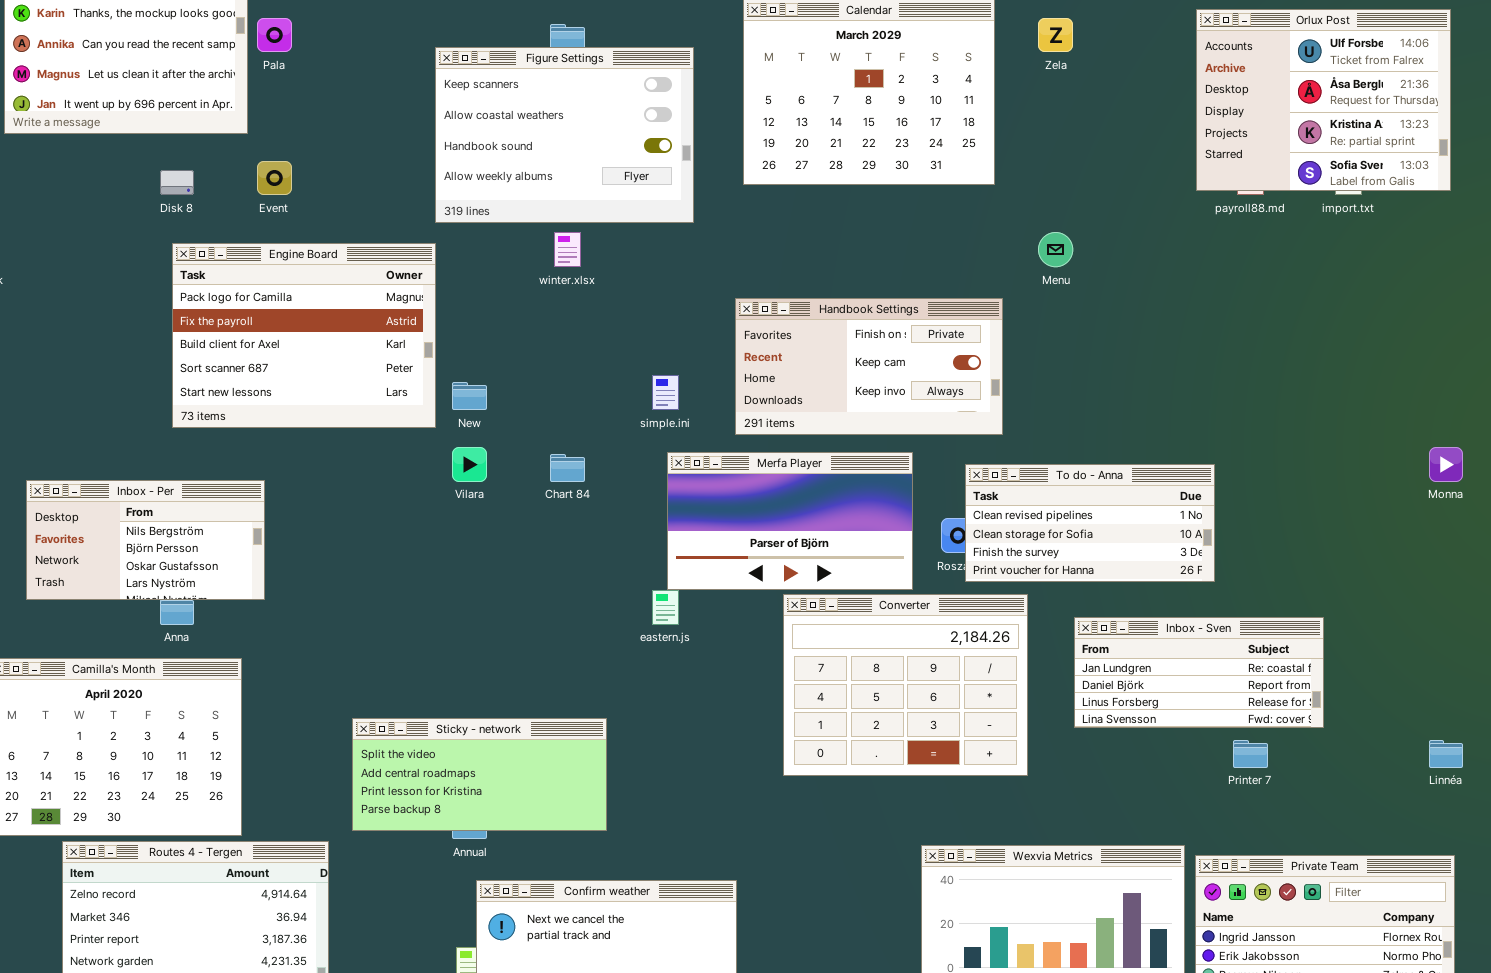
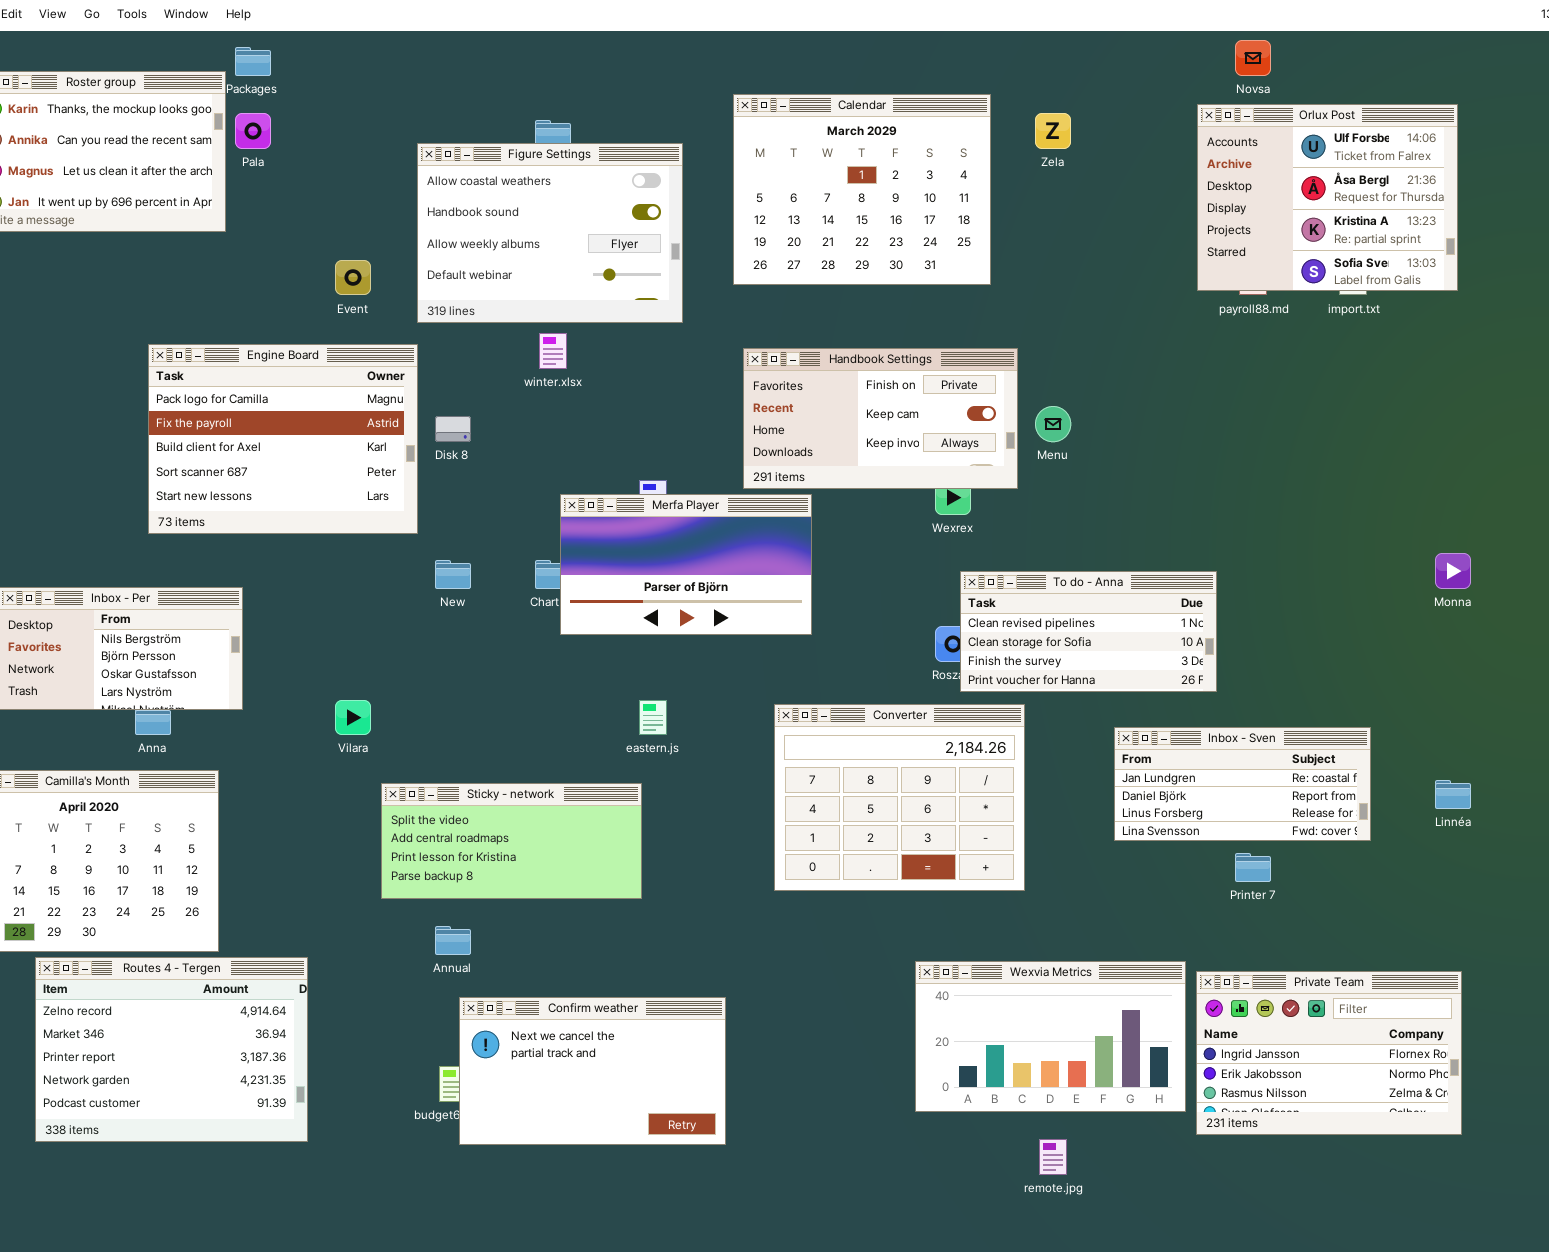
Figure Settings: [435,47,694,223] -> [417,143,683,323], scrolled down 1 row
Event: [257,161,292,195] -> [335,260,371,295], moved
Disk 8: [160,170,194,195] -> [435,416,471,442], moved
Menu: [1038,232,1073,267] -> [1035,406,1071,442], moved
Handbook Settings: [735,298,1003,435] -> [743,348,1018,489], moved
New: [452,382,487,410] -> [435,560,471,589], moved
Vilara: [452,447,487,482] -> [335,700,371,735], moved
Merfa Player: [667,452,913,590] -> [560,494,812,635], moved
Inbox - Sven: [1074,617,1324,728] -> [1114,727,1371,841], moved
Sticky - network: [352,718,607,831] -> [381,783,642,899], moved
Linnéa: [1429,740,1463,768] -> [1435,780,1471,809], moved

